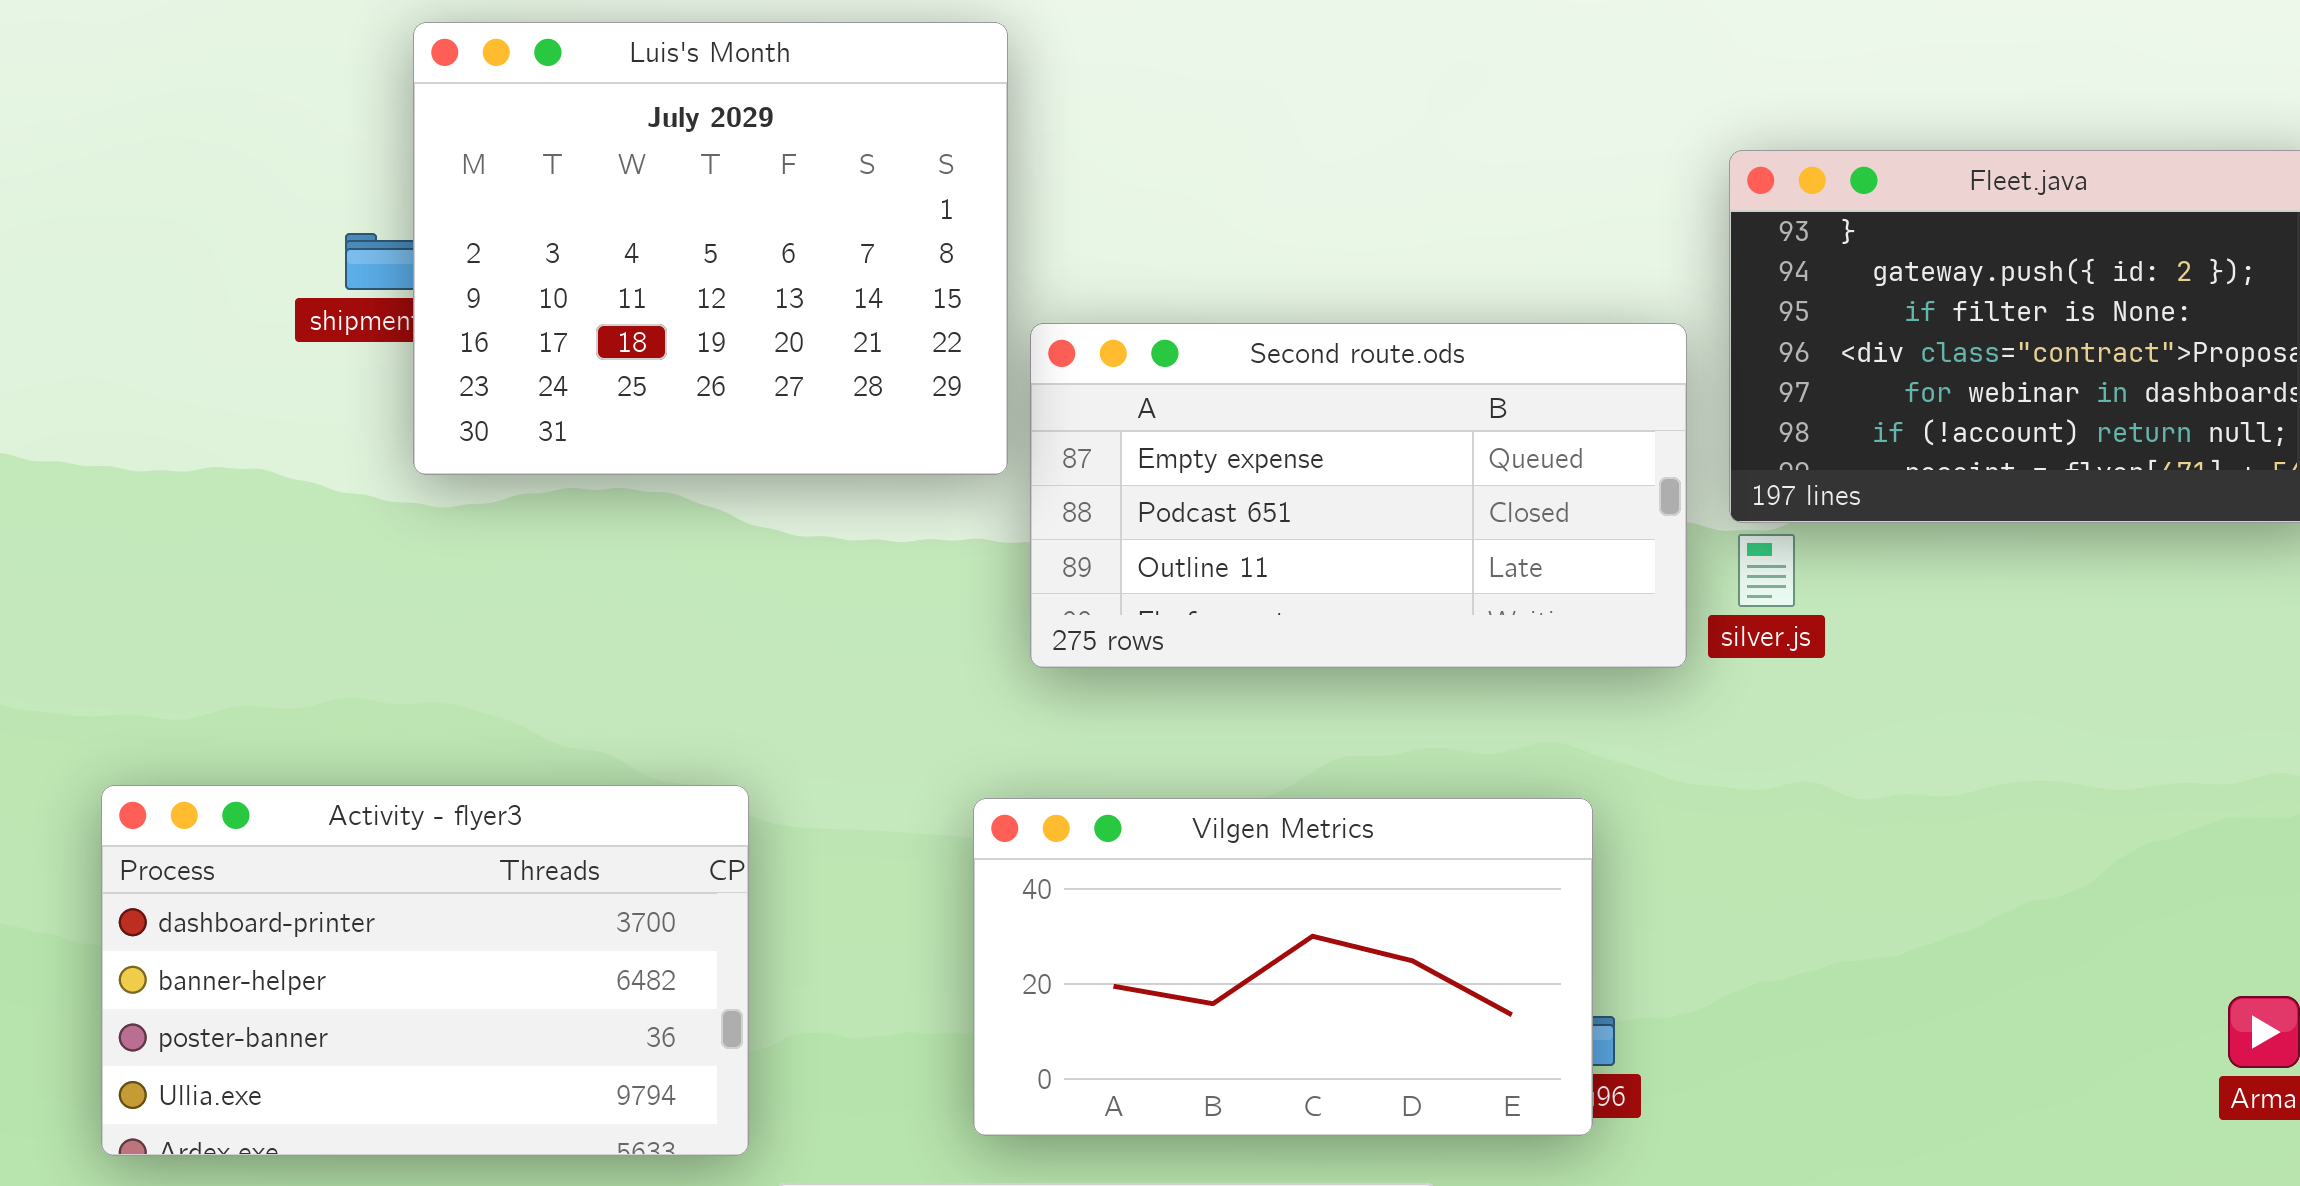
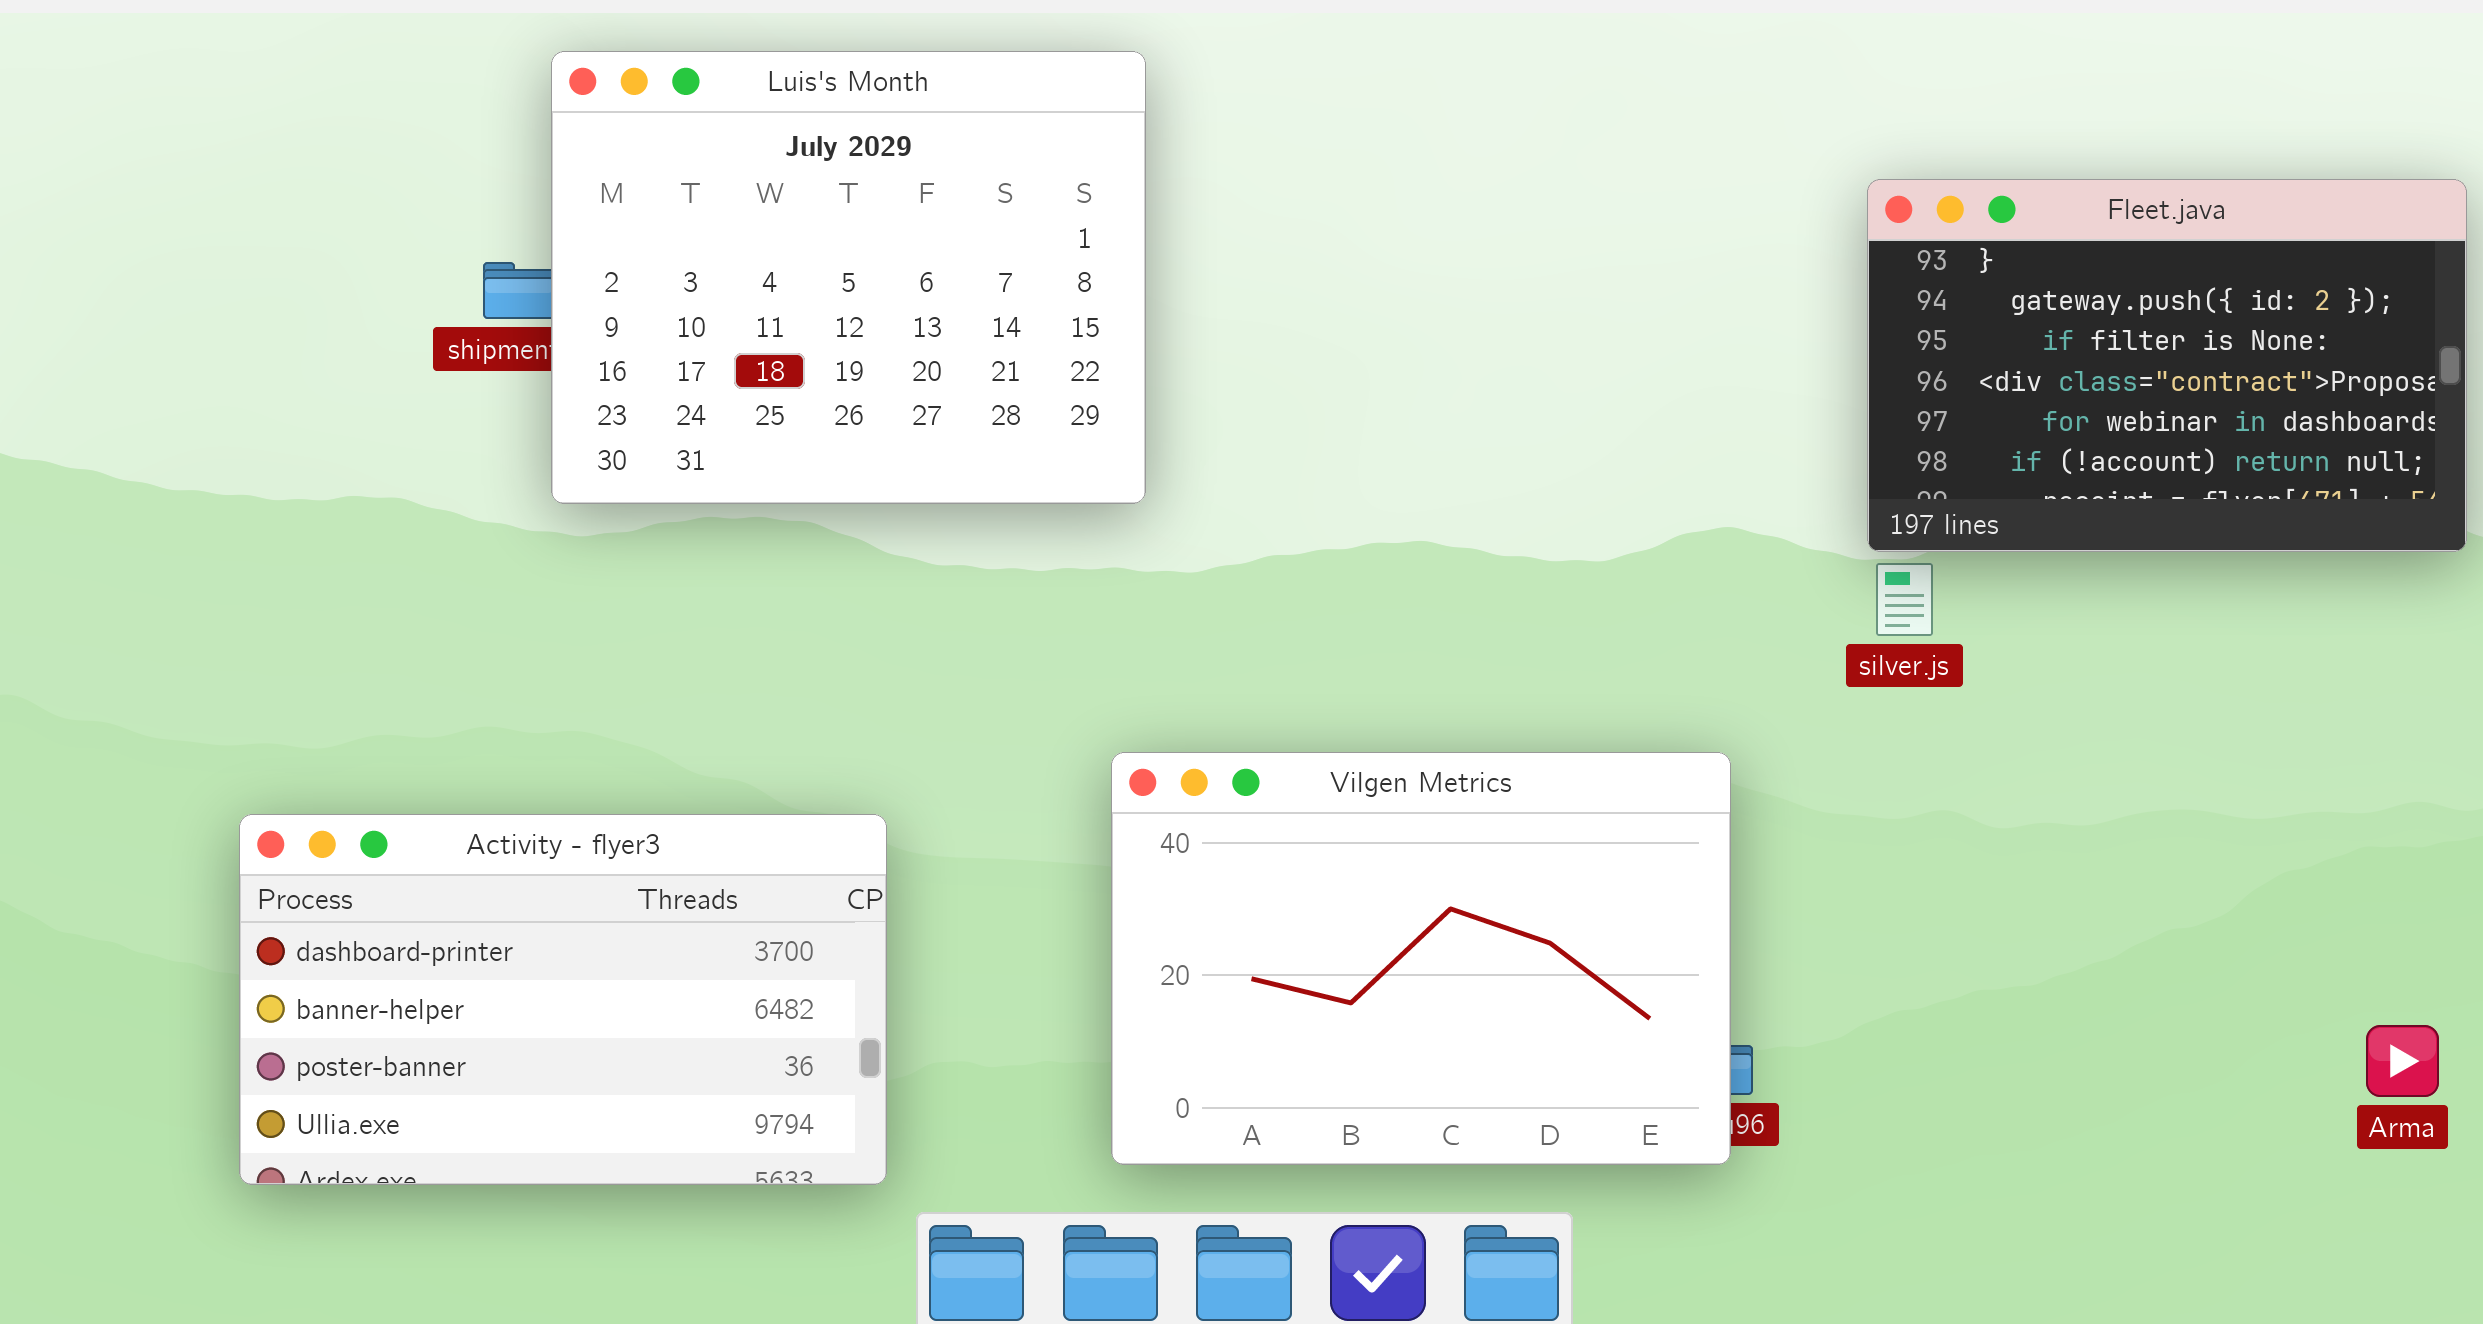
Second route.ods: [1030,323,1687,668] -> none, closed
Vilgen Metrics: [973,798,1593,1136] -> [1111,752,1731,1165], resized

